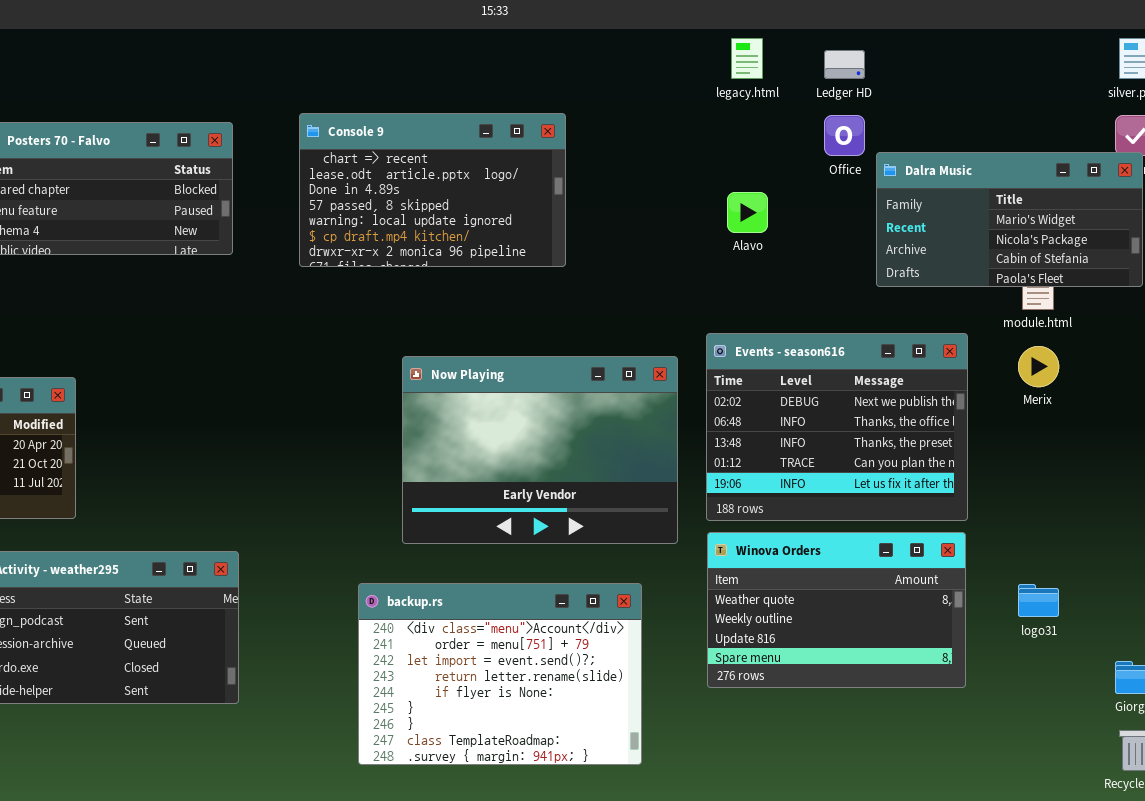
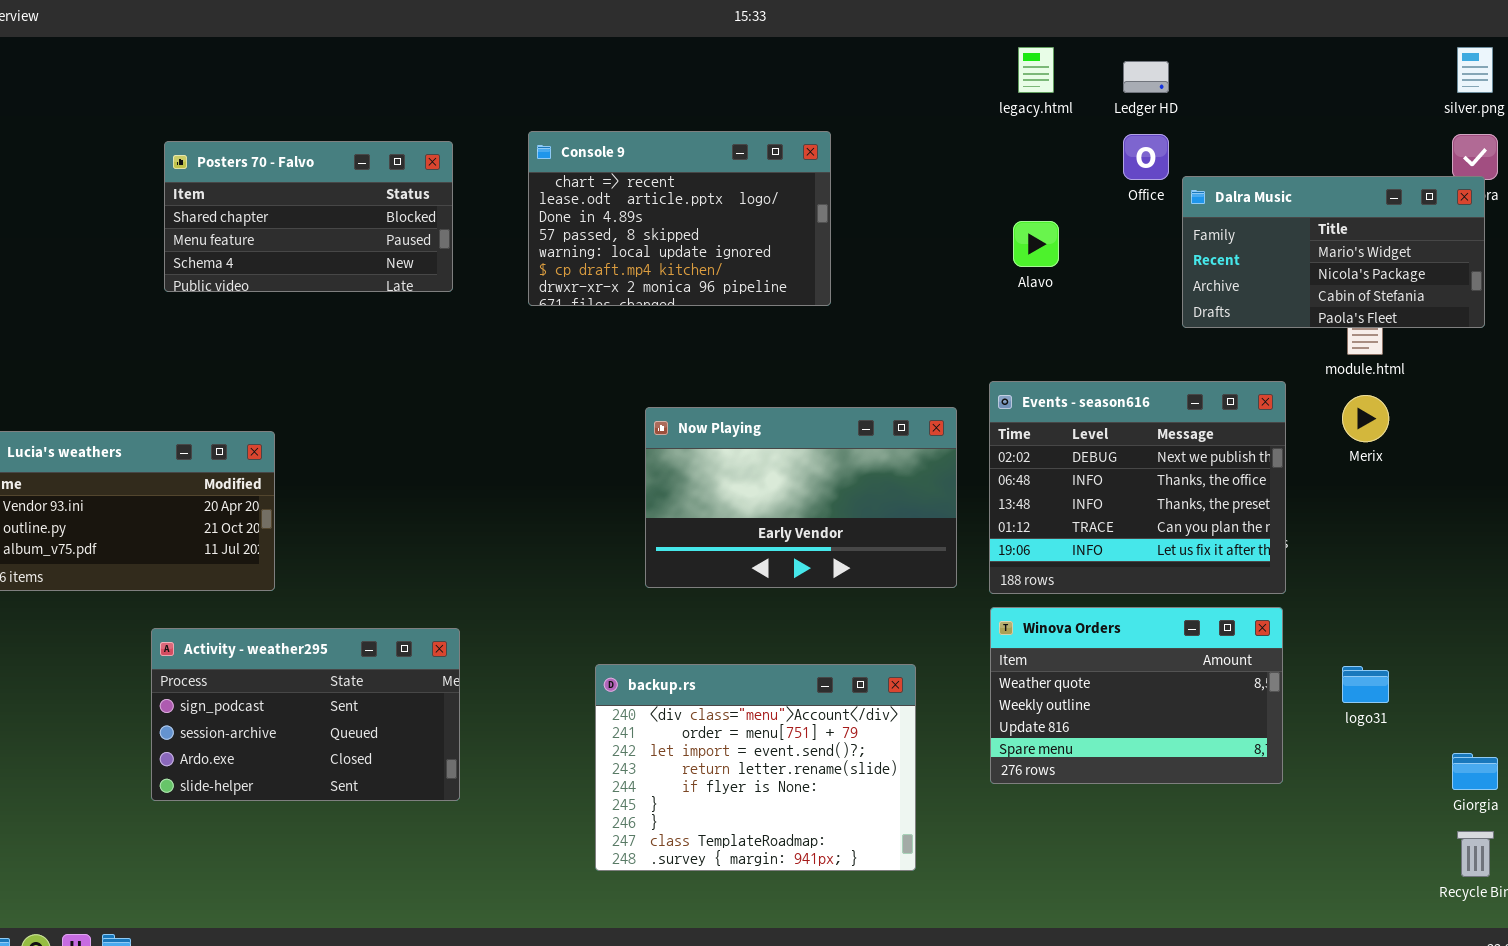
Now Playing: [402,356,678,544] -> [645,407,957,588], resized

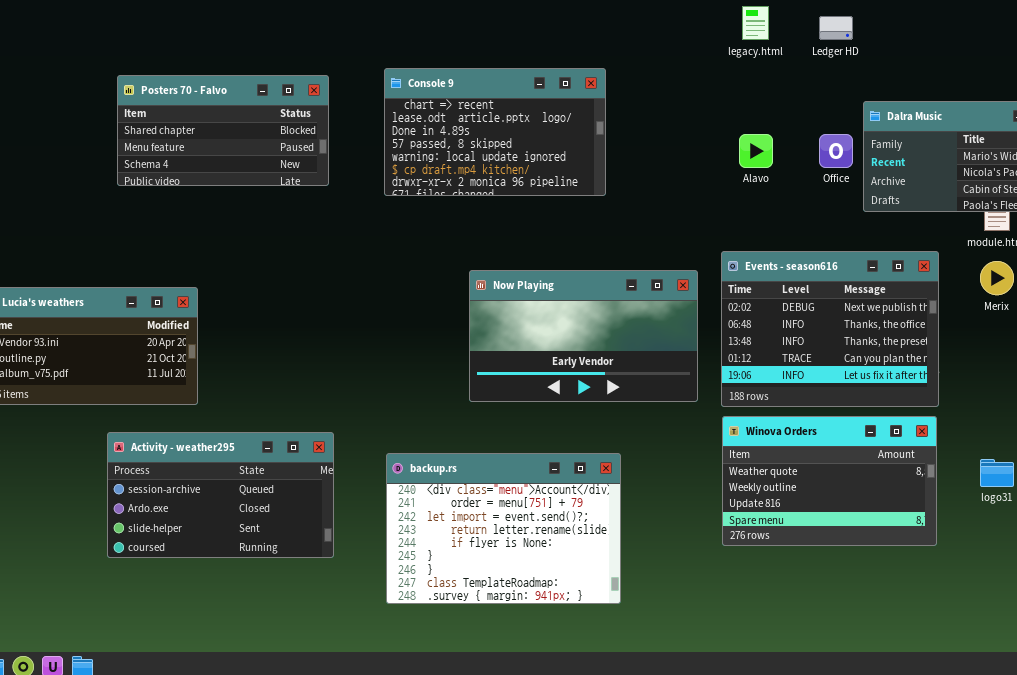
Office: [1123,134,1169,180] -> [819,134,853,168], moved
Activity - weather295: [151,628,460,801] -> [107,432,334,558], scrolled down 1 row
backup.rs: [595,664,916,871] -> [386,453,621,604], moved

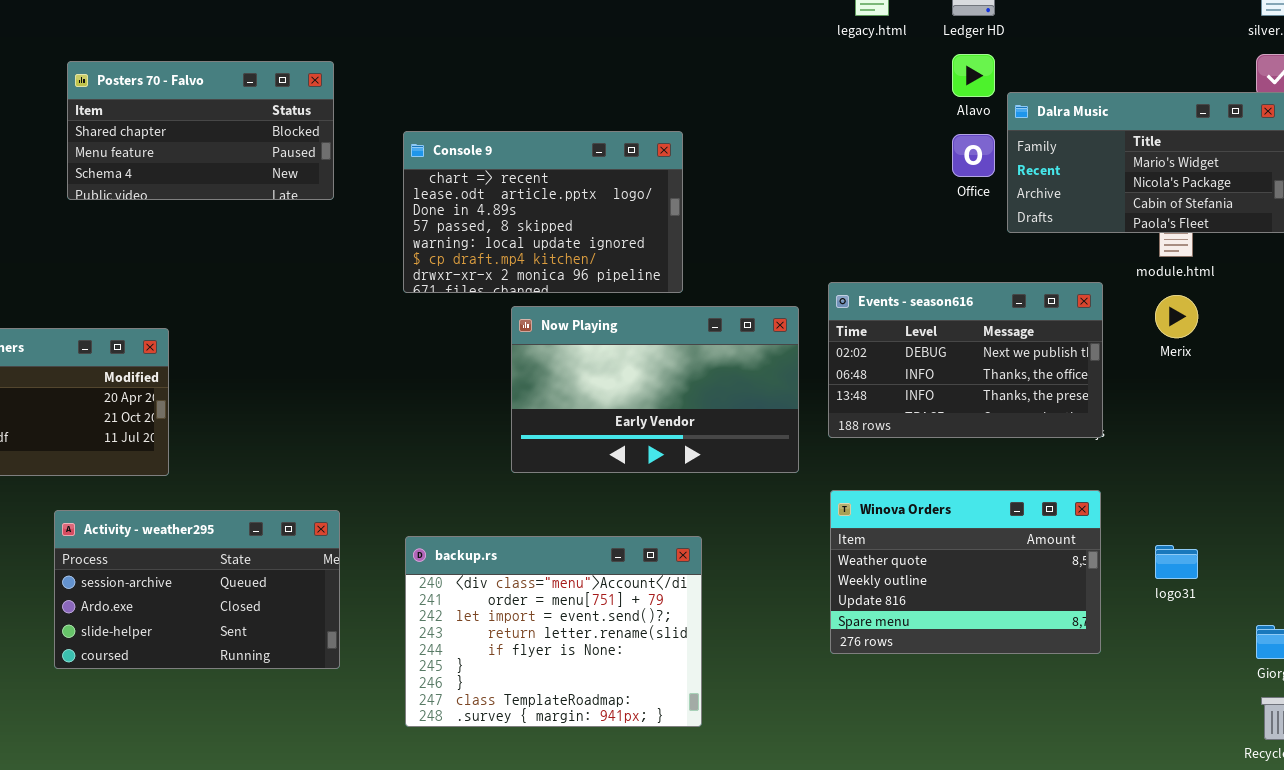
Console 9: [384,68,606,196] -> [403,131,683,293], moved
Alavo: [739,134,773,168] -> [952,54,995,97], moved
Events - season616: [721,251,939,407] -> [828,282,1103,438], resized

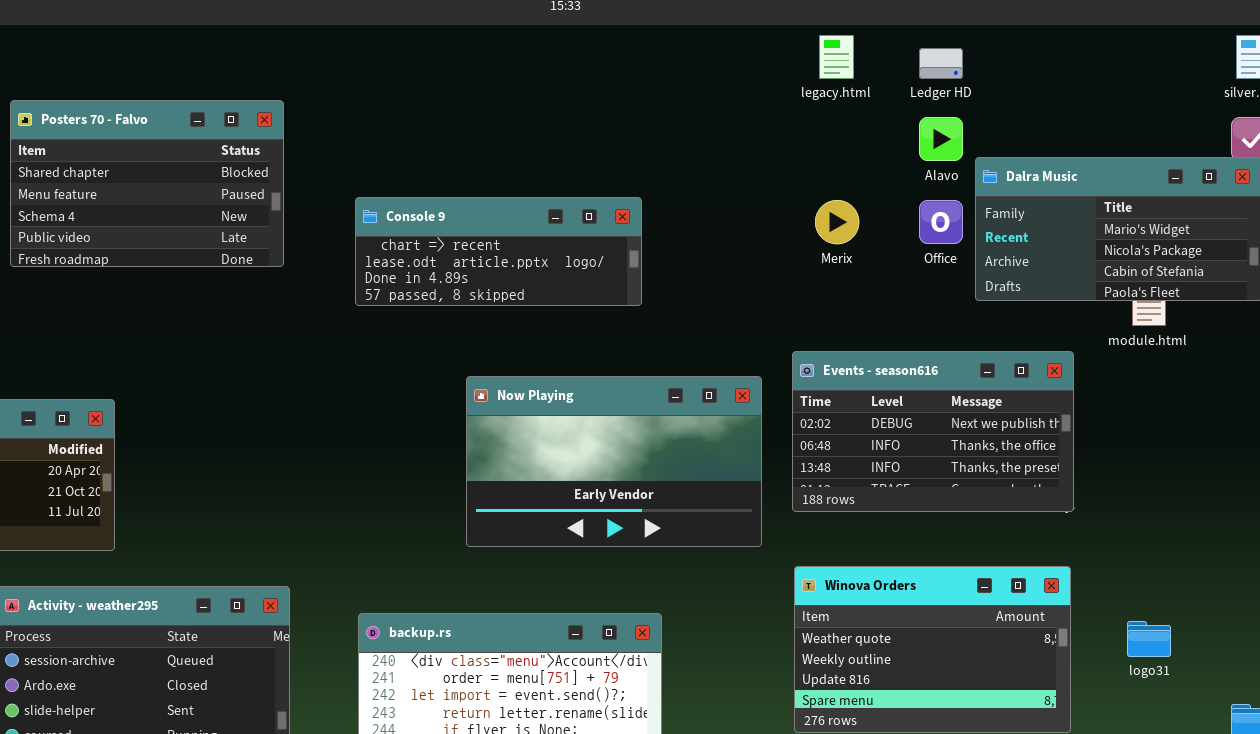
Posters 70 - Falvo: [67,61,334,200] -> [10,100,284,267], resized
Console 9: [403,131,683,293] -> [355,197,642,306], resized
Merix: [1155,295,1198,338] -> [815,200,859,244], moved

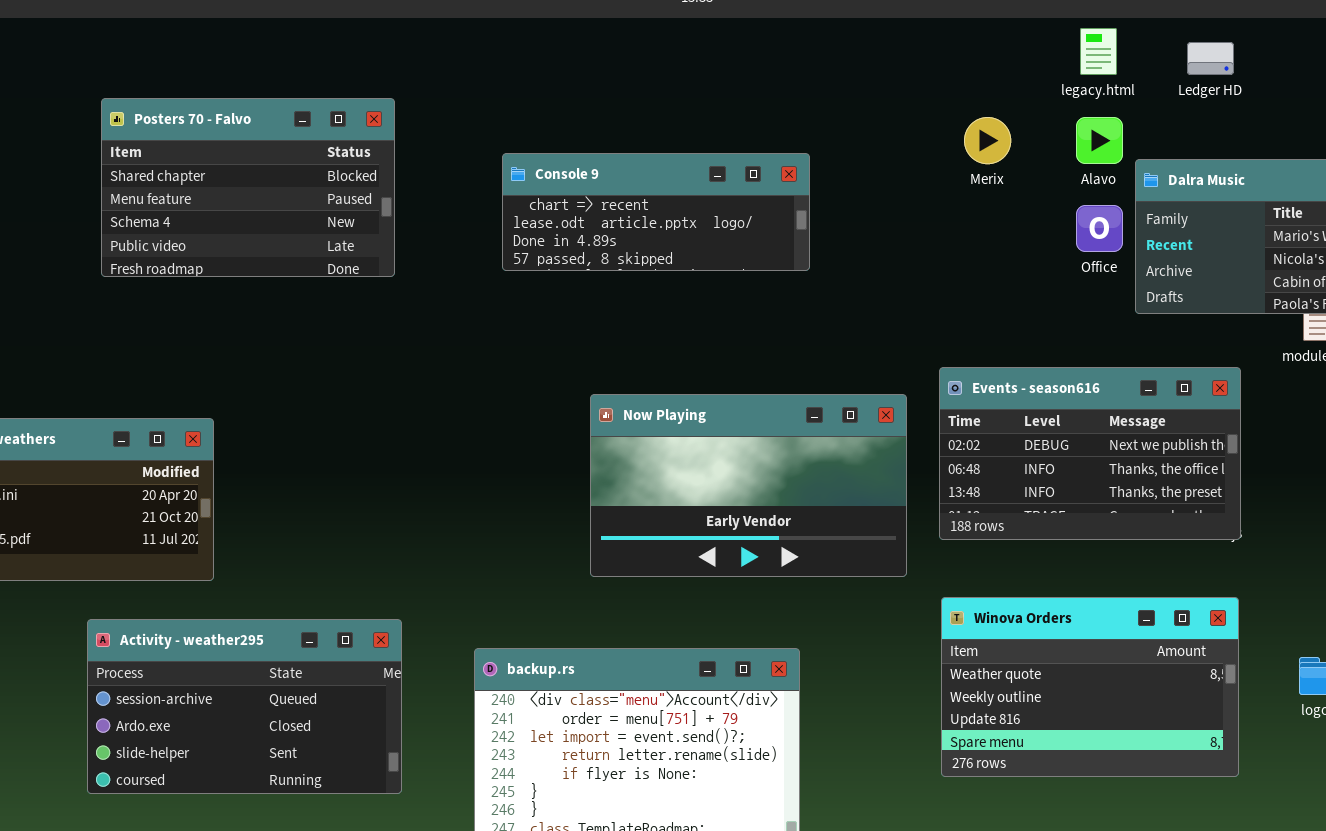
legacy.html: [819,35,854,79] -> [1080,28,1117,75], moved
Ledger HD: [919,48,963,79] -> [1187,42,1234,75], moved
Console 9: [355,197,642,306] -> [502,153,810,271], moved
Merix: [815,200,859,244] -> [964,117,1011,164], moved

